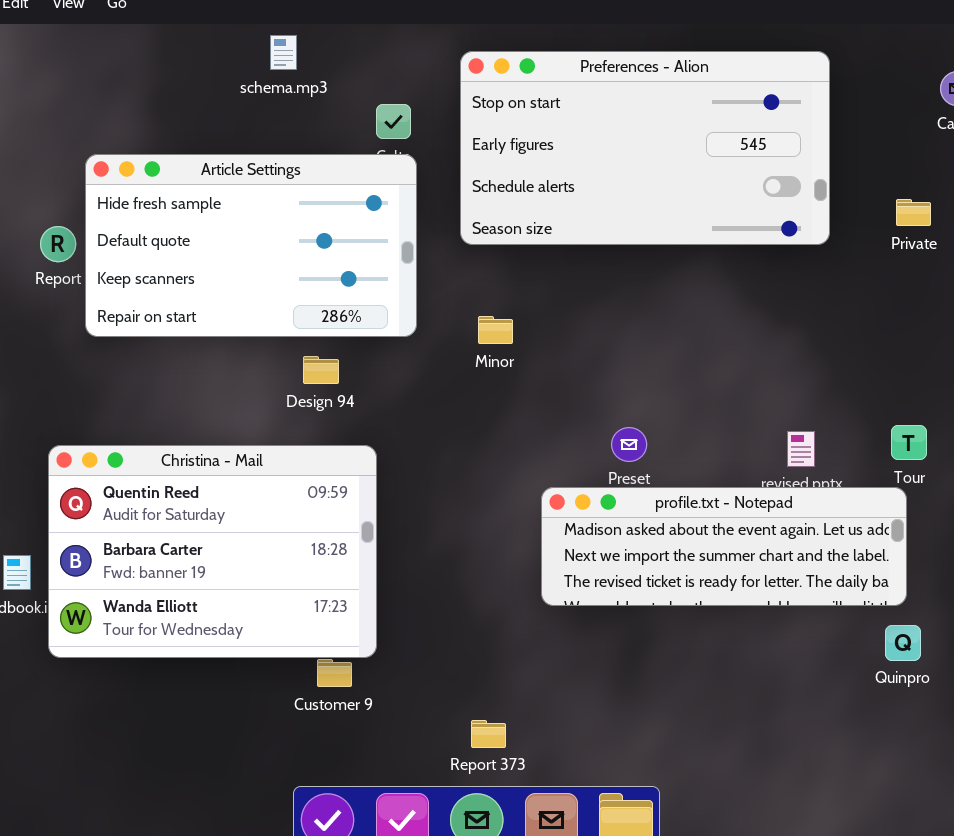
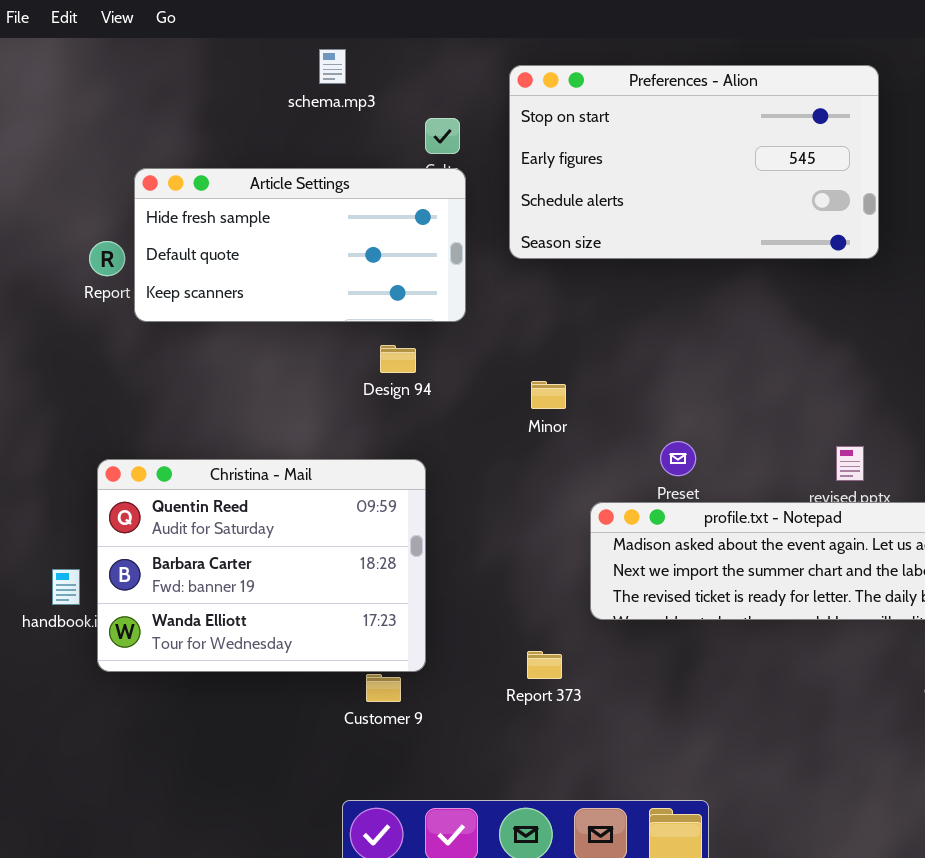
Article Settings: [85,154,417,337] -> [134,168,466,322], resized
Minor: [478,316,513,344] -> [531,381,566,409], moved
Design 94: [303,356,339,384] -> [380,345,416,373], moved
Report 373: [471,720,506,748] -> [527,651,562,679], moved

